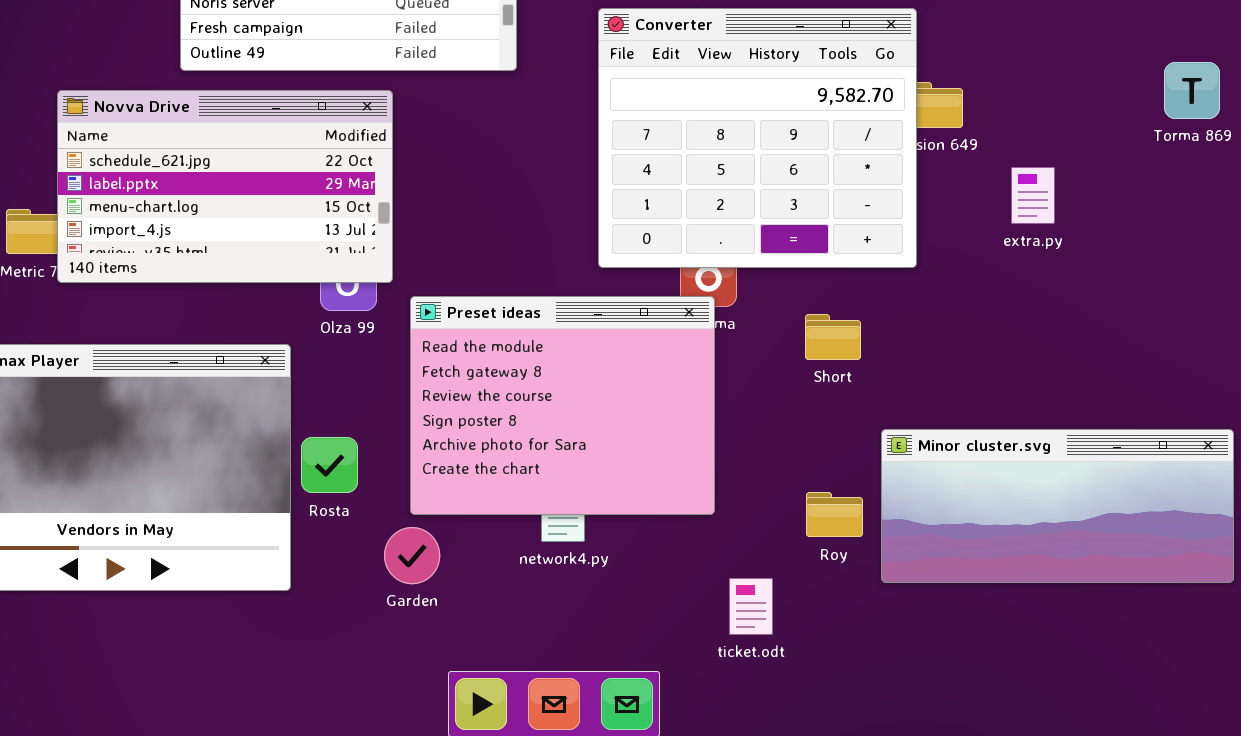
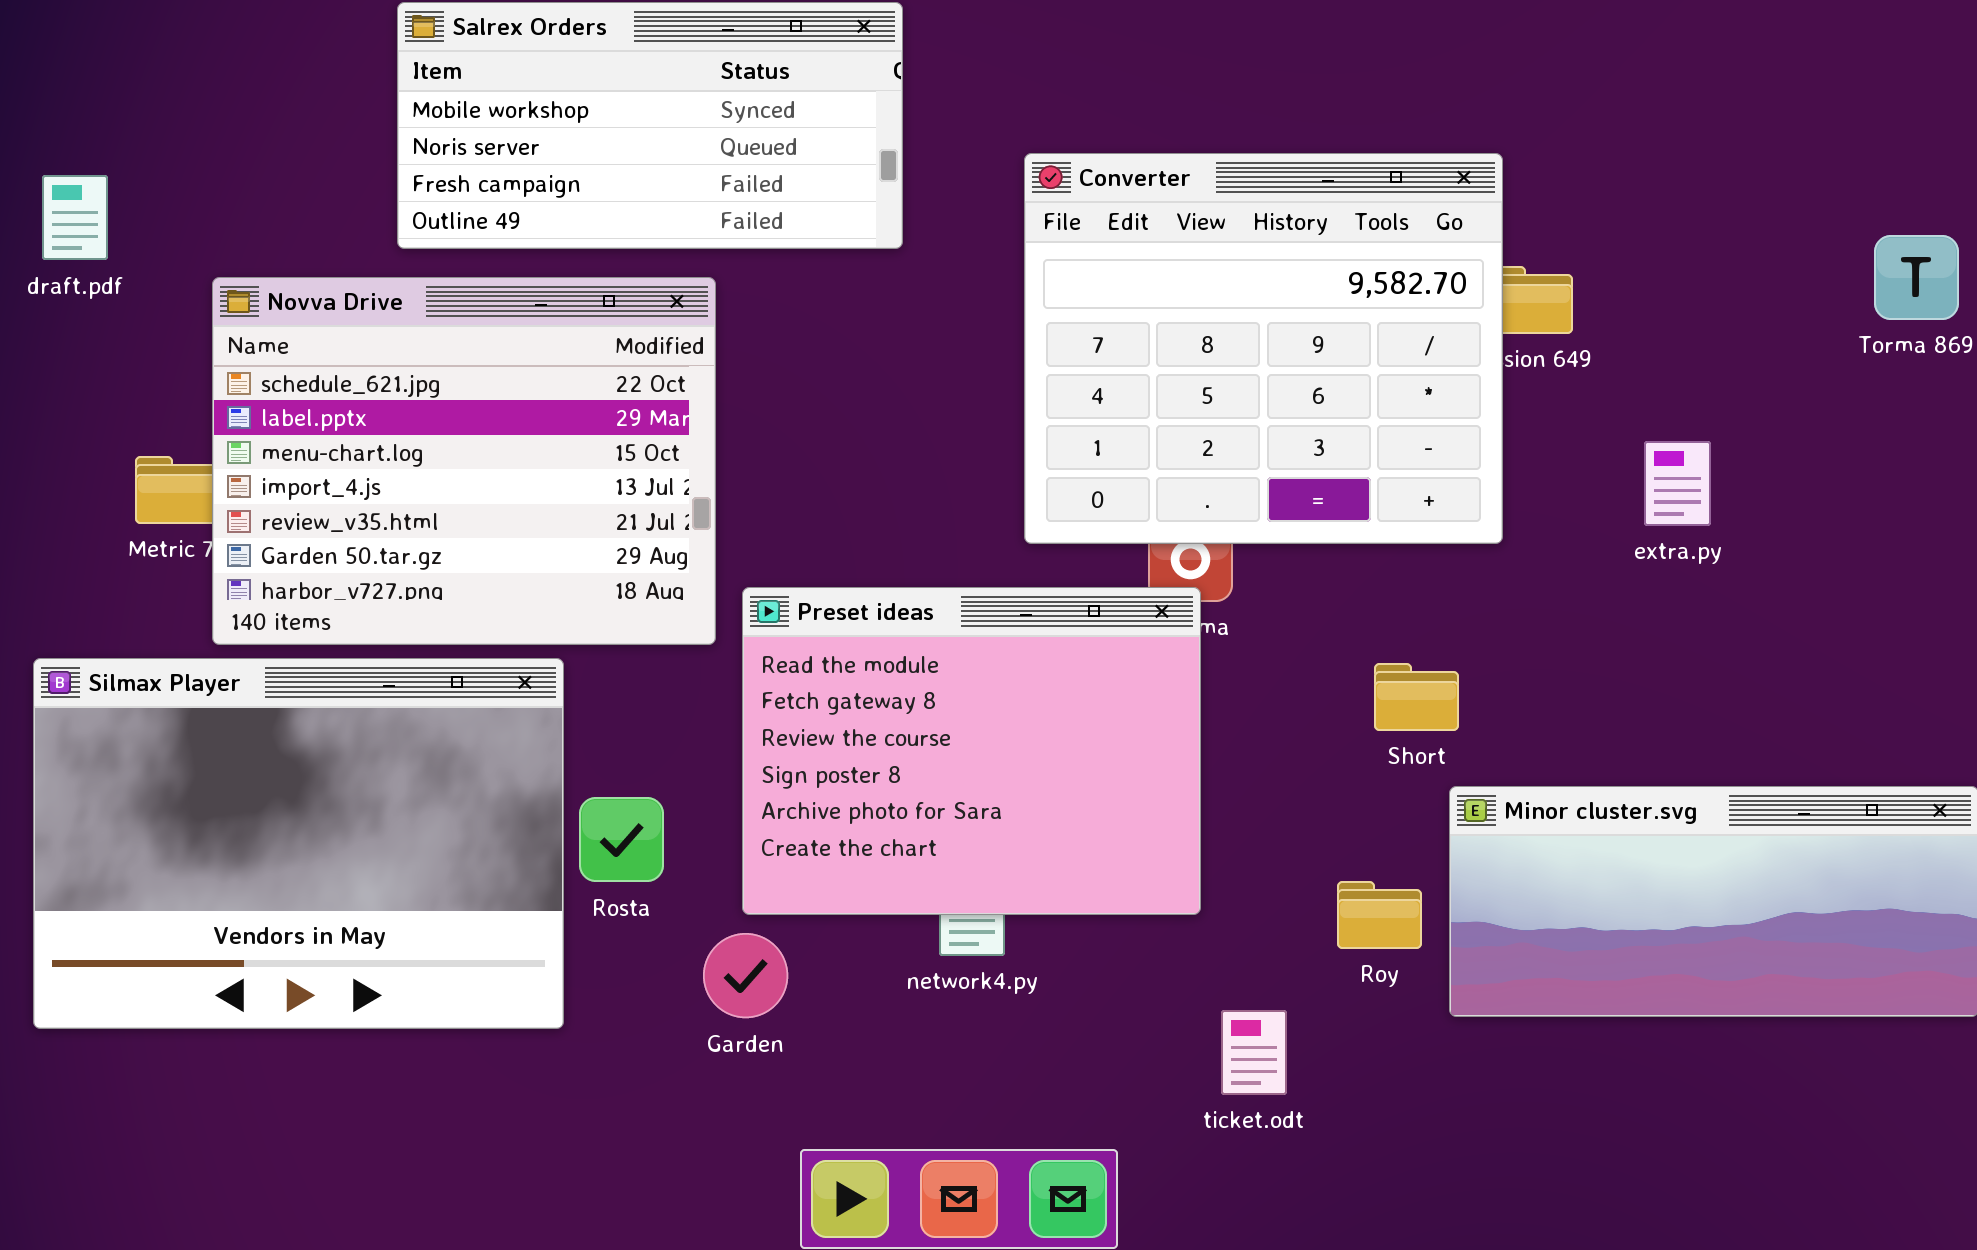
Novva Drive: [57,90,393,283] -> [212,277,716,645], resized
extra.py: [1011,167,1055,224] -> [1644,441,1711,526], moved
Short: [805,314,861,360] -> [1374,663,1459,731], moved

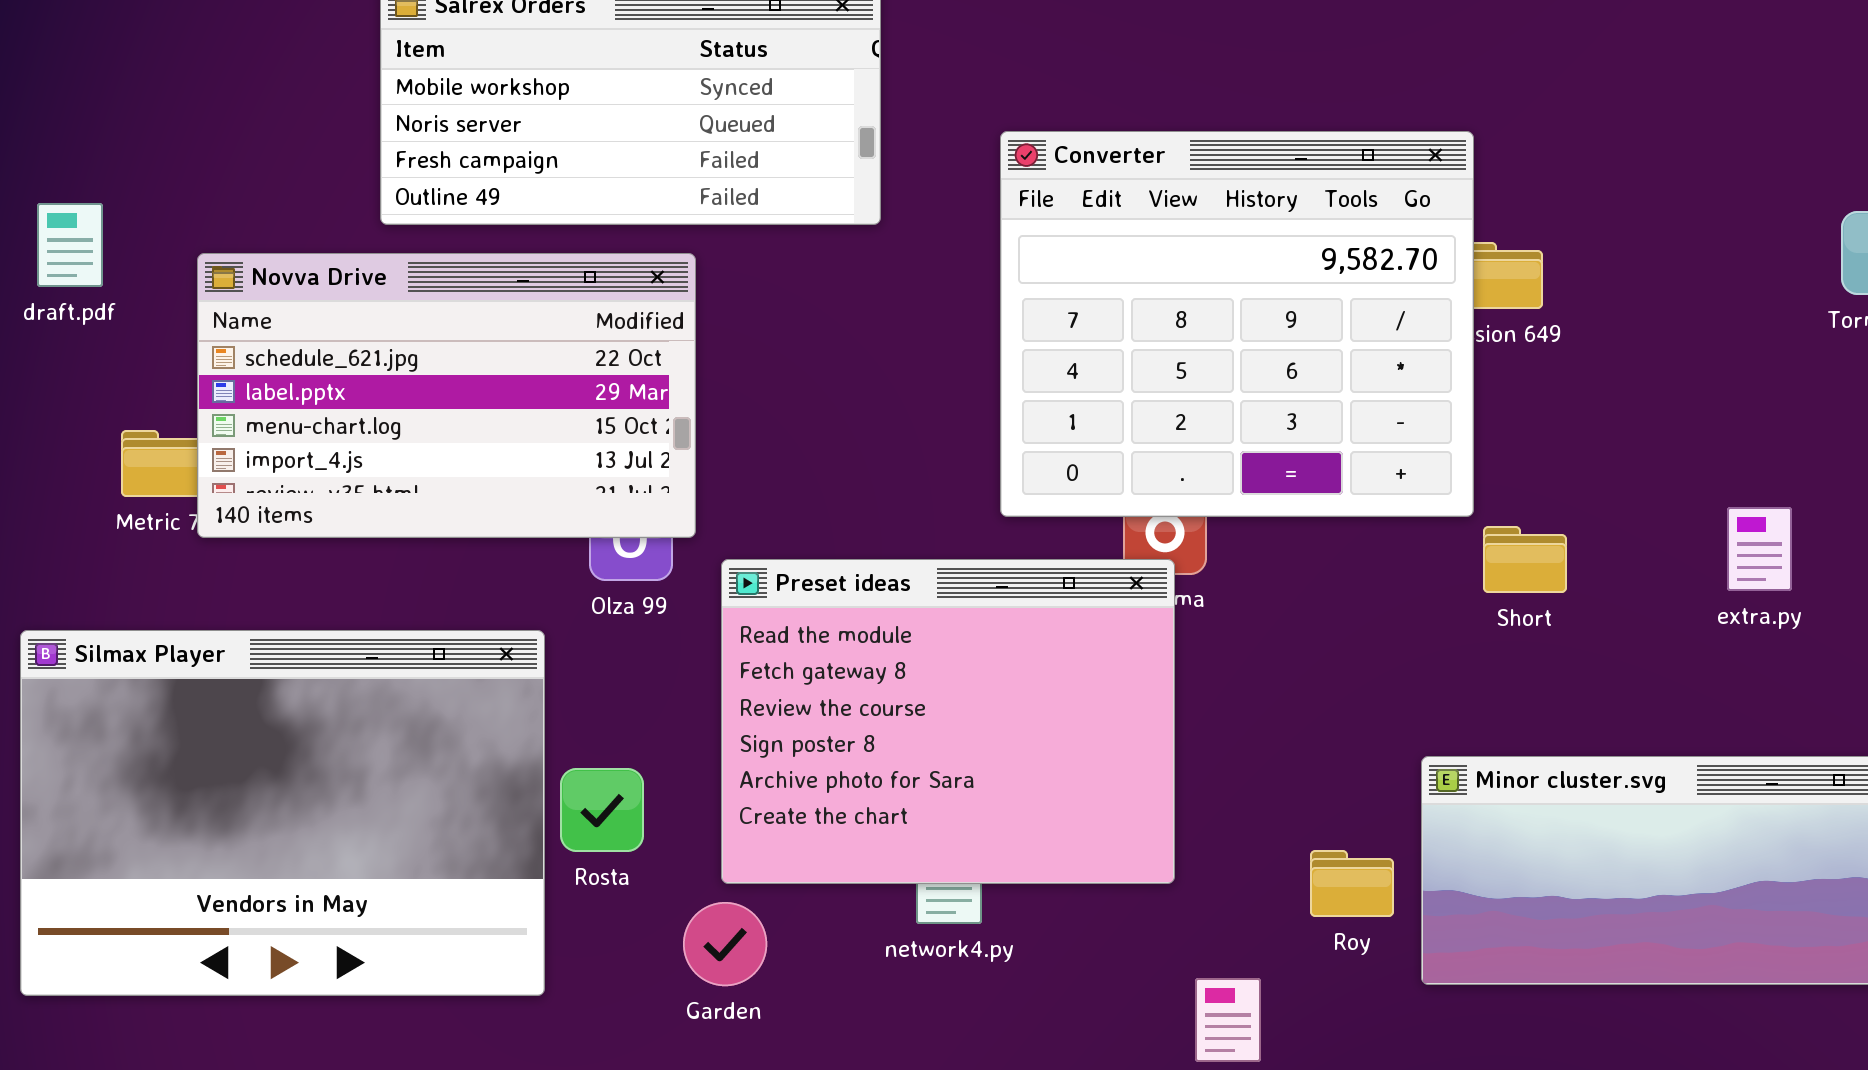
draft.pdf: [42,175,108,260] -> [37,203,103,287], moved
Novva Drive: [212,277,716,645] -> [197,253,696,538], resized
extra.py: [1644,441,1711,526] -> [1727,507,1792,591], moved
Short: [1374,663,1459,731] -> [1483,526,1567,593], moved

